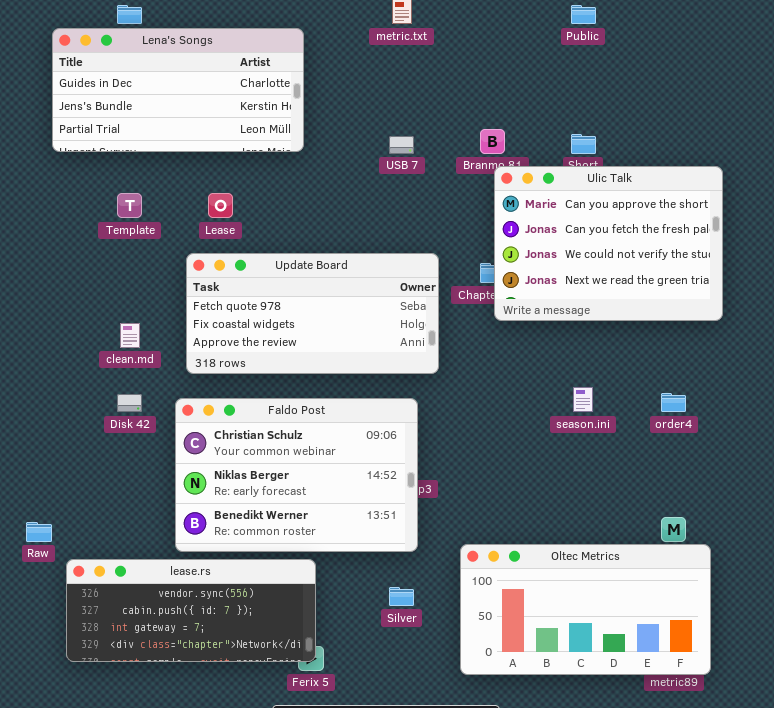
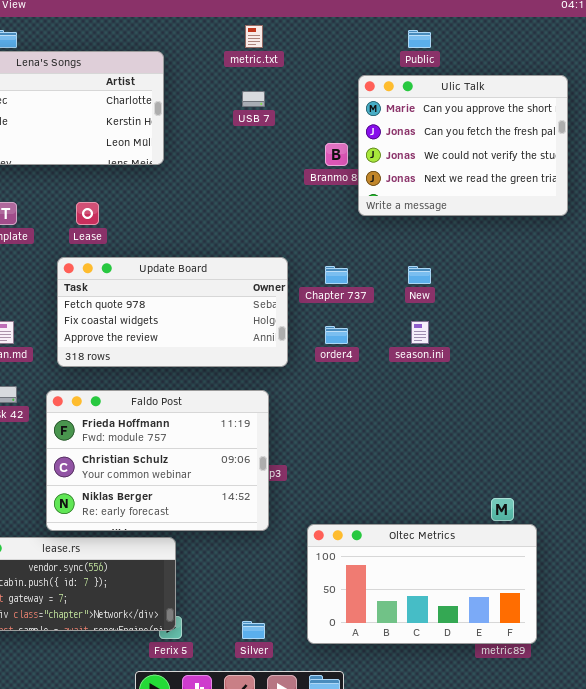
USB 7: [389,136,414,154] -> [242,91,265,107], moved
Ulic Talk: [494,166,723,321] -> [358,75,568,216], moved
season.ini: [573,387,593,412] -> [411,321,429,344], moved
order4: [661,393,686,412] -> [325,326,348,344], moved
Faldo Post: [175,398,418,552] -> [46,390,269,531], scrolled up 1 row
Silver: [389,587,414,606] -> [242,621,265,639], moved

